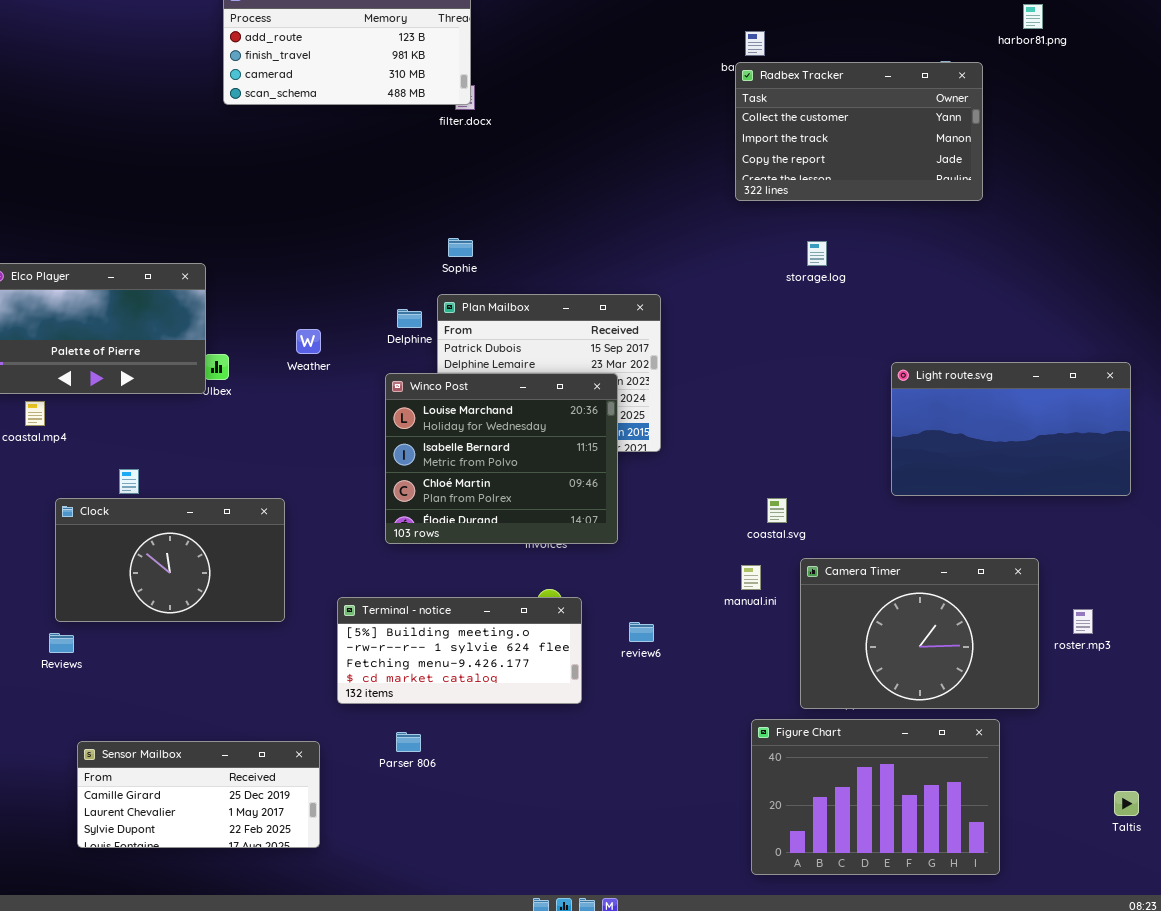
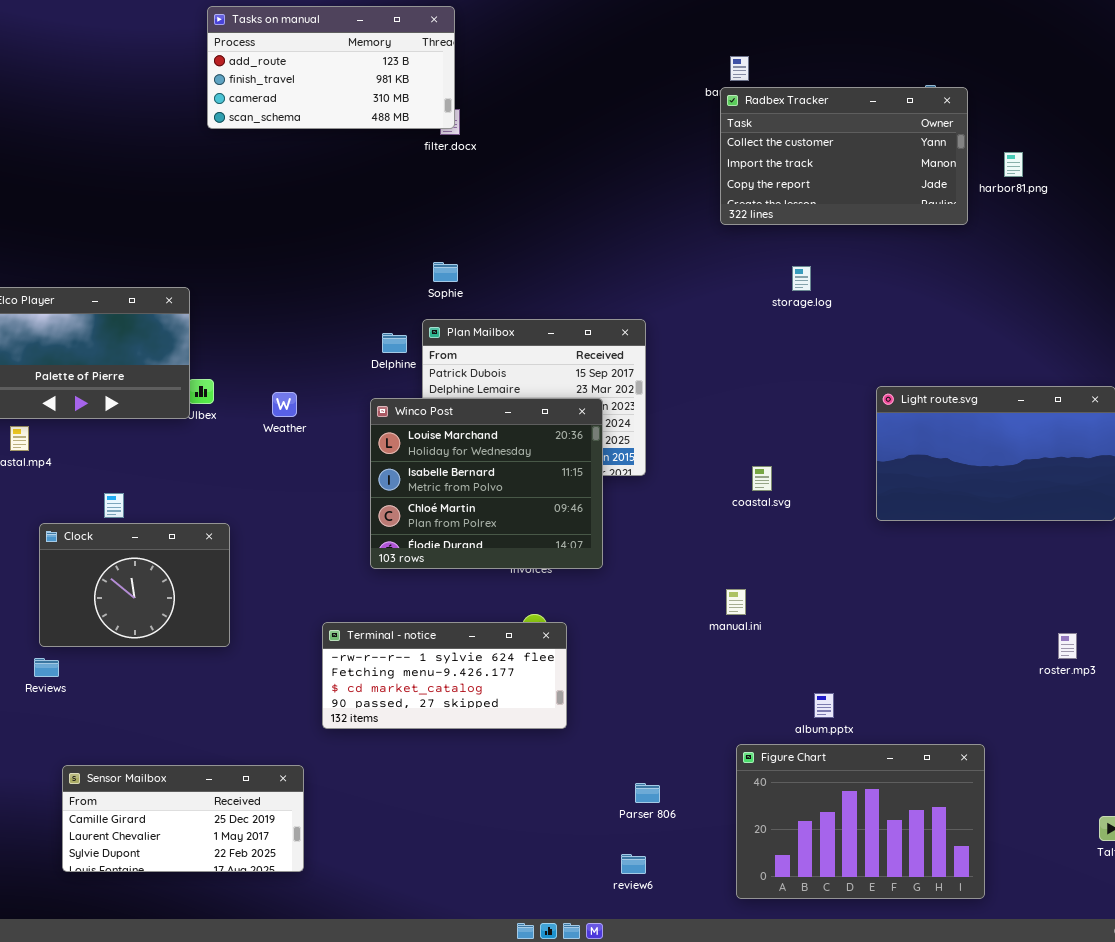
harbor81.png: [1023,4,1043,29] -> [1004,152,1023,177], moved
Weather: [296,329,321,354] -> [272,392,297,417], moved
Clock: [55,498,285,622] -> [39,523,230,647], resized
coastal.svg: [767,498,787,523] -> [752,466,772,491], moved
Camera Timer: [800,558,1039,709] -> none, closed
Terminal - notice: [337,597,582,704] -> [322,622,567,729], scrolled down 1 row
review6: [629,622,654,642] -> [621,854,646,874], moved
Parser 806: [396,732,421,752] -> [635,783,660,803], moved

